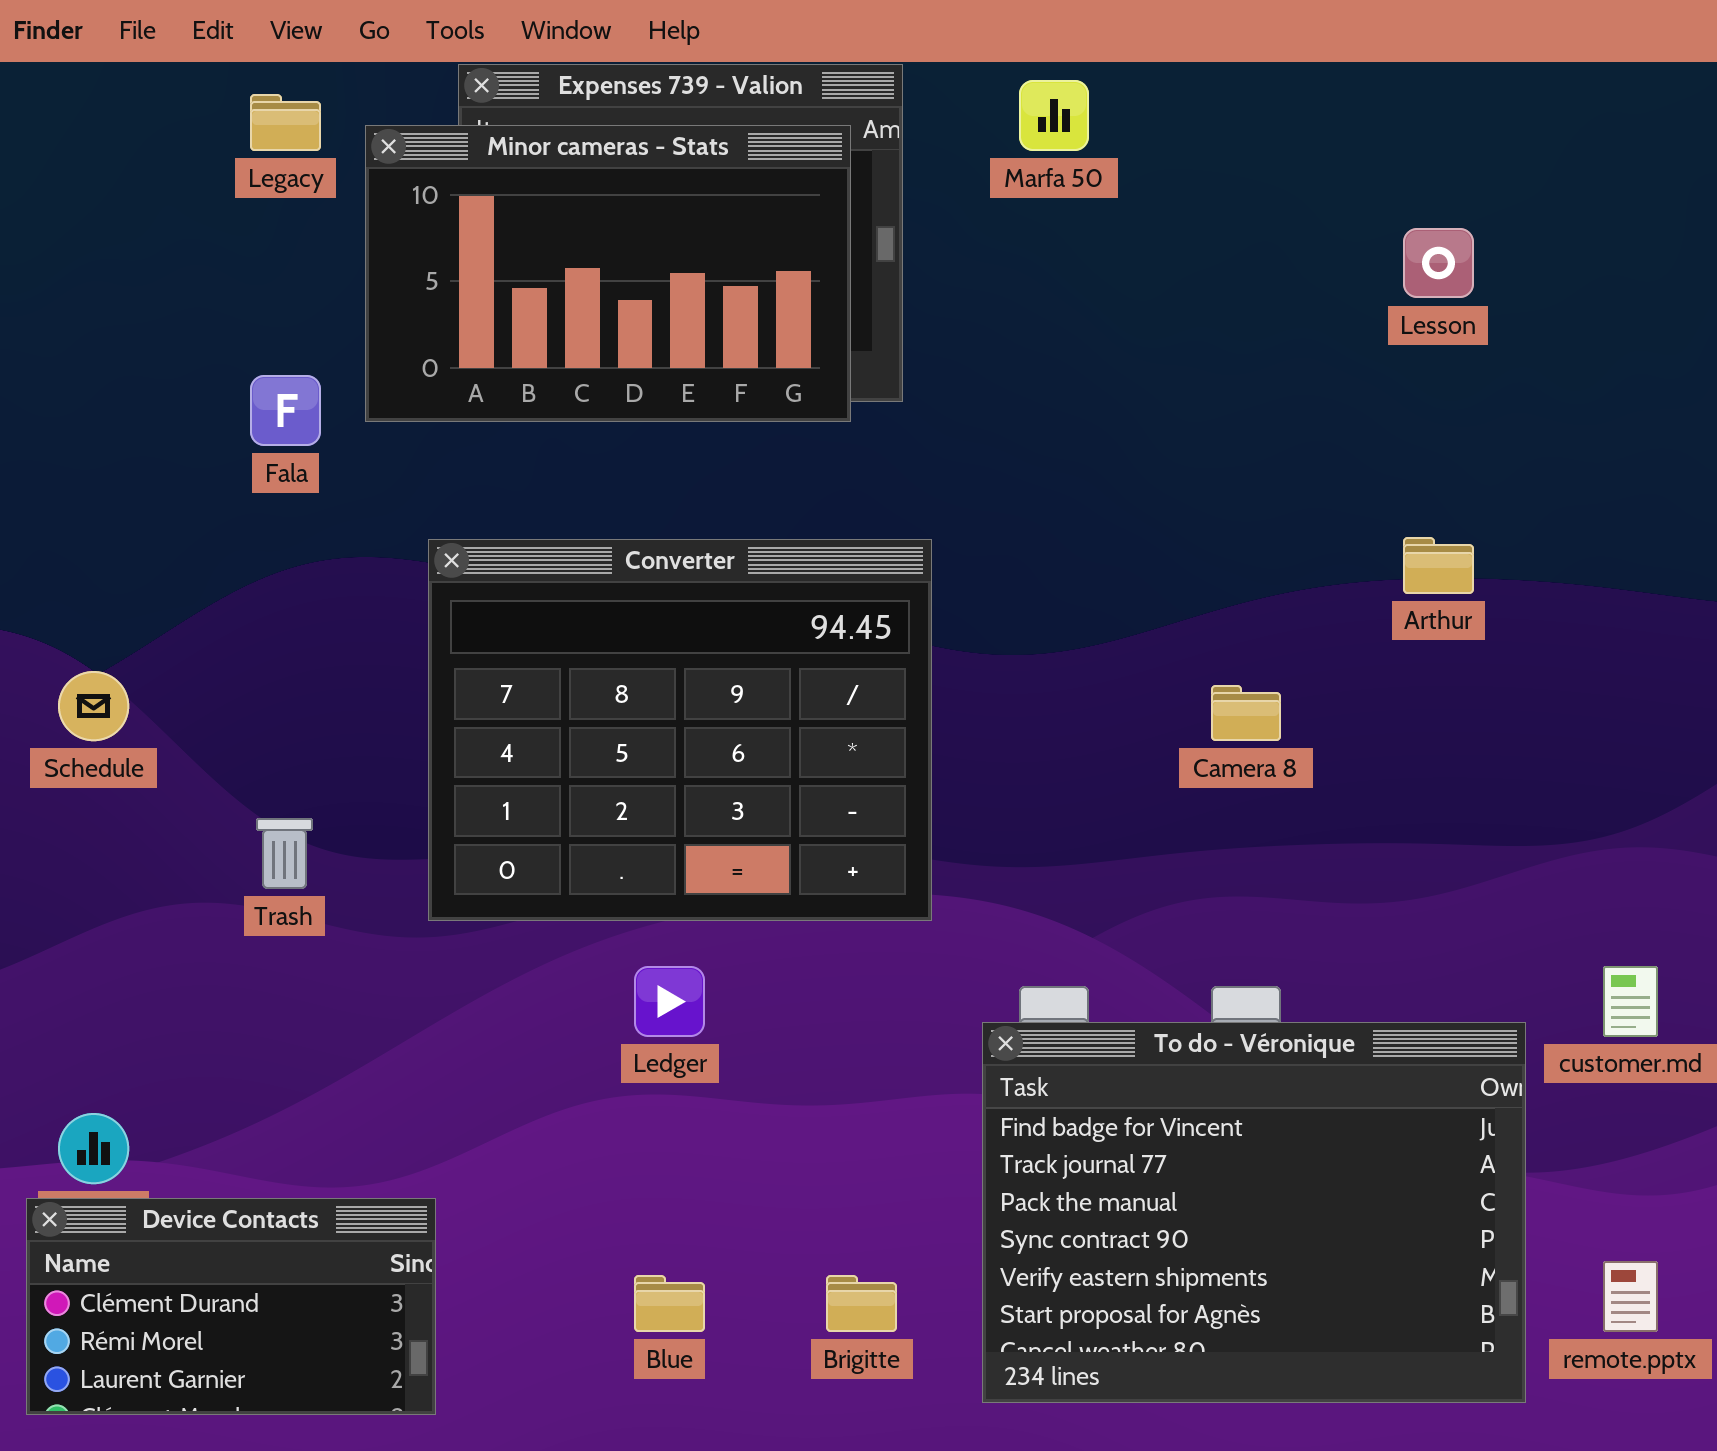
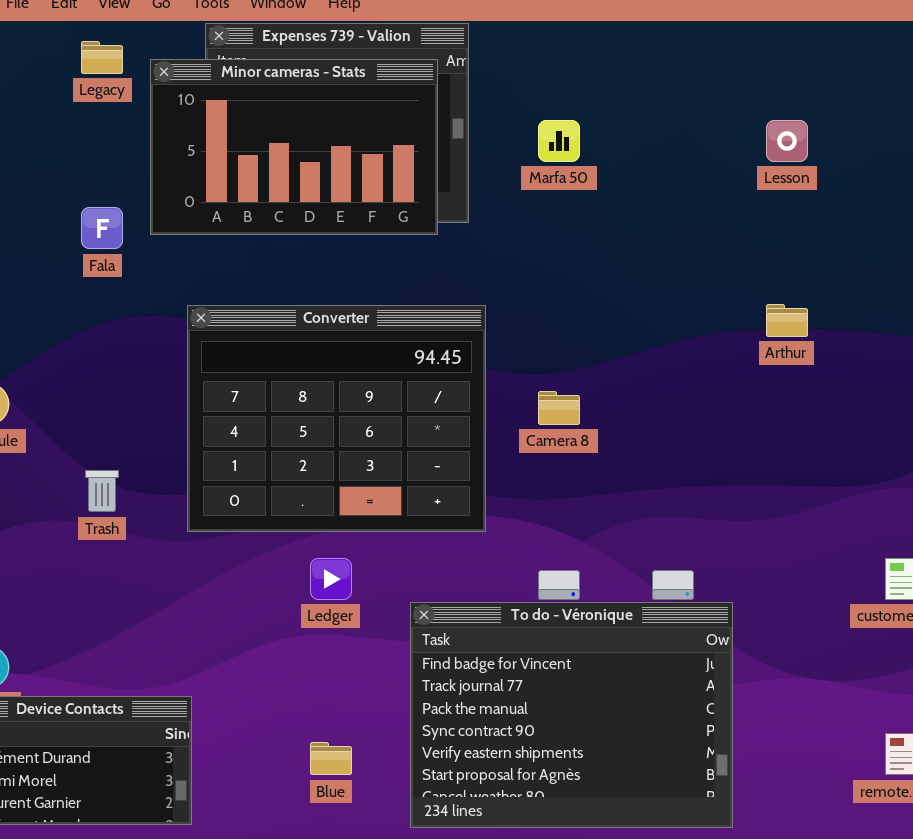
Marfa 50: [1019,80,1089,151] -> [538,120,580,162], moved
Camera 8: [1211,685,1281,741] -> [538,391,580,425], moved
To do - Véronique: [982,1022,1526,1403] -> [410,602,733,828], moved

